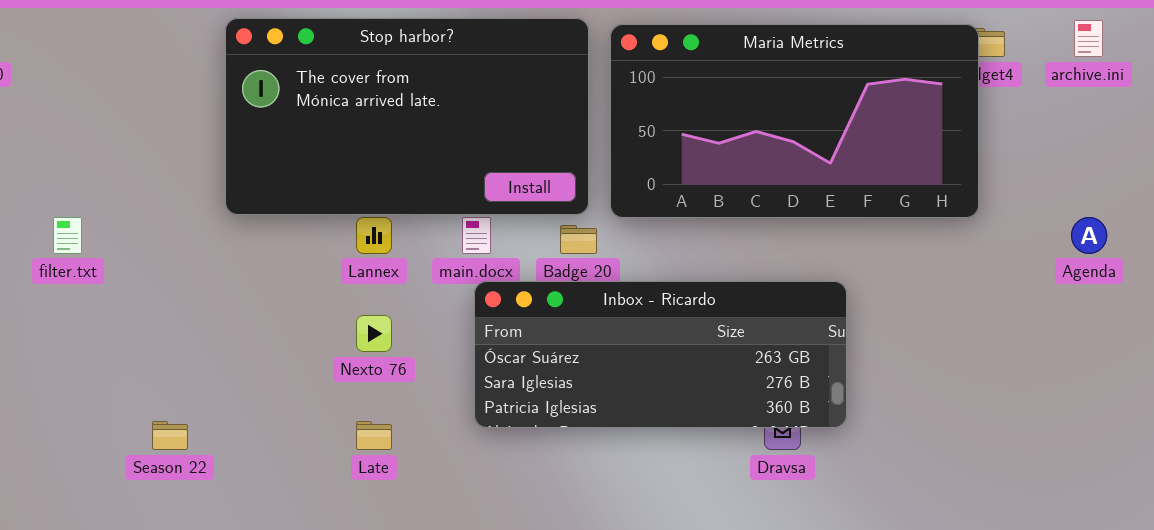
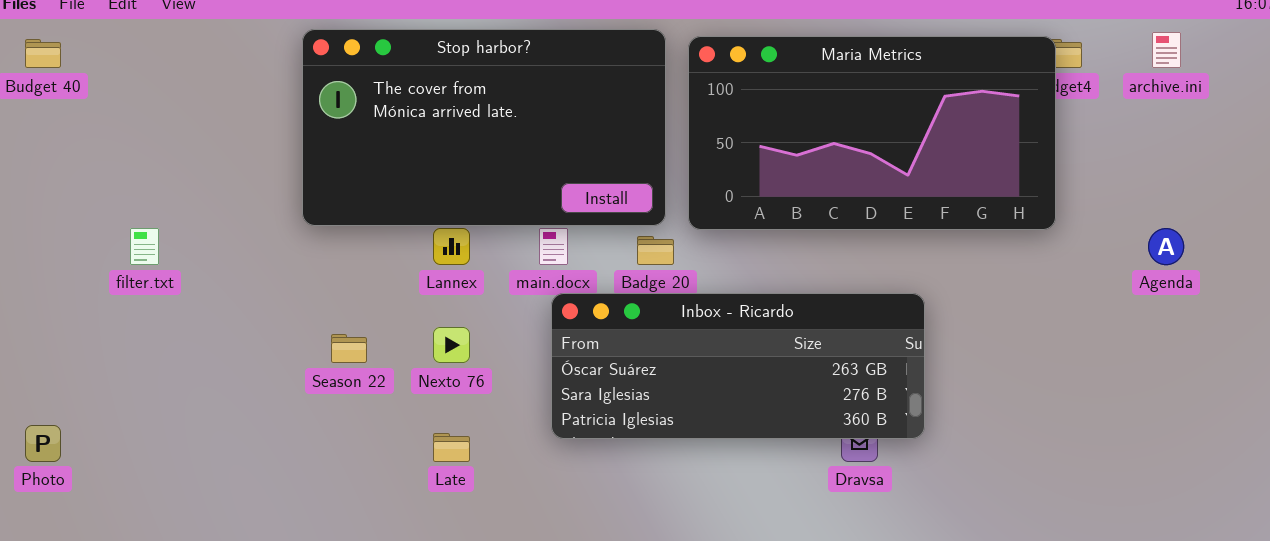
Season 22: [152,421,188,450] -> [331,334,367,363], moved

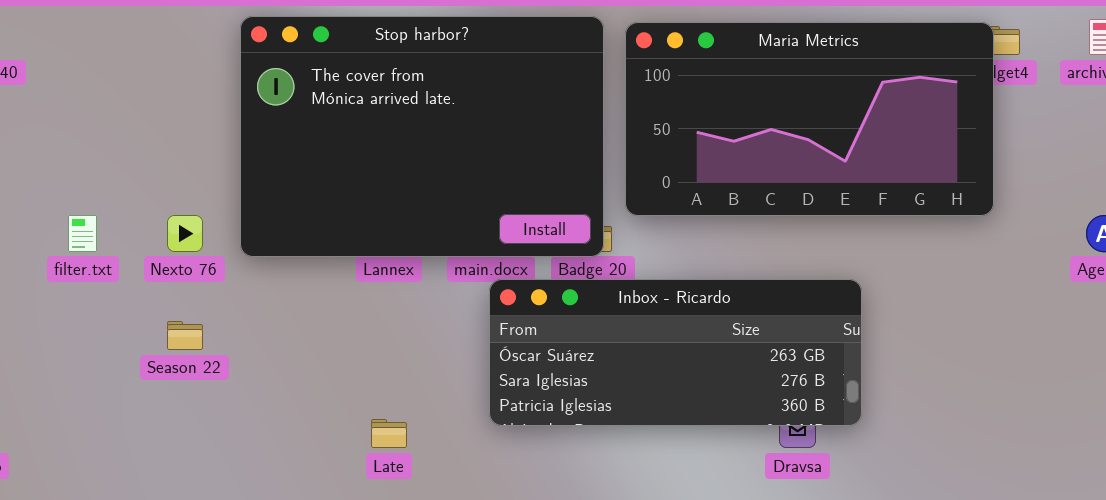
Stop harbor?: [302,29,666,226] -> [240,16,604,257], resized
Nexto 76: [433,327,470,363] -> [167,215,203,252], moved
Season 22: [331,334,367,363] -> [167,321,203,350], moved

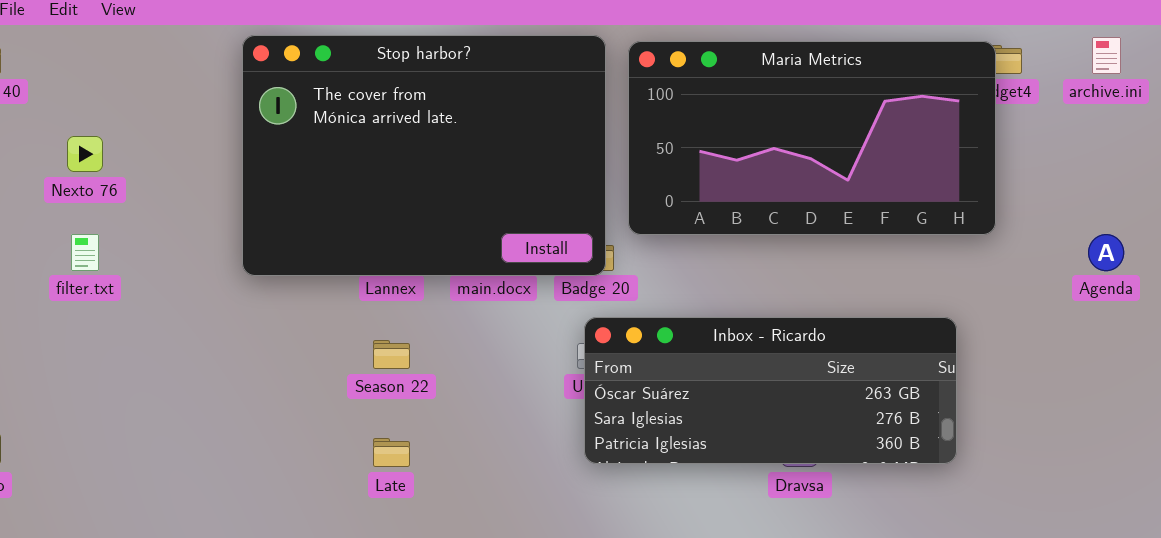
Nexto 76: [167,215,203,252] -> [67,136,103,172], moved
Inbox - Ricardo: [489,279,862,426] -> [584,317,957,464], moved
Season 22: [167,321,203,350] -> [373,340,410,369], moved

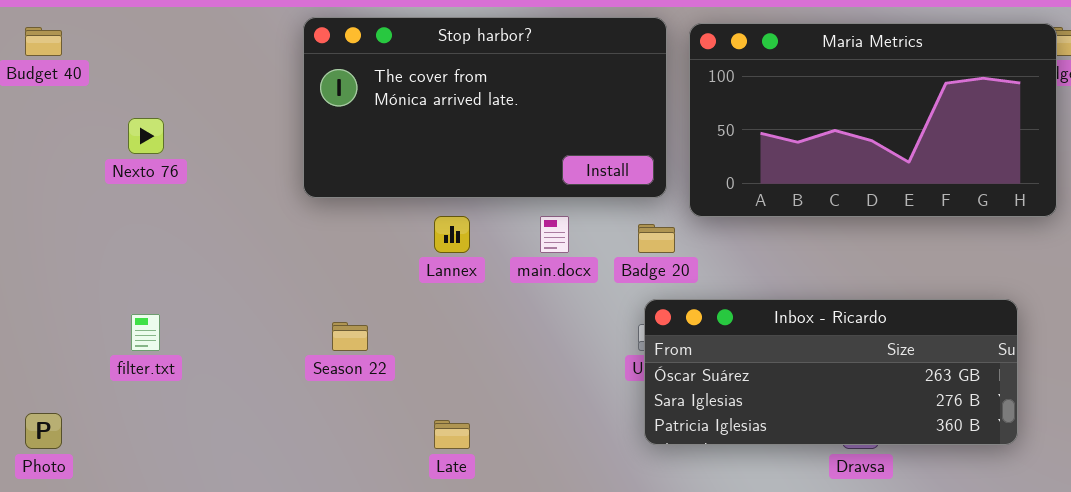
Stop harbor?: [242,35,606,276] -> [303,17,667,198], resized
filter.txt: [71,234,99,271] -> [131,314,160,351], moved
Season 22: [373,340,410,369] -> [332,322,368,351], moved

